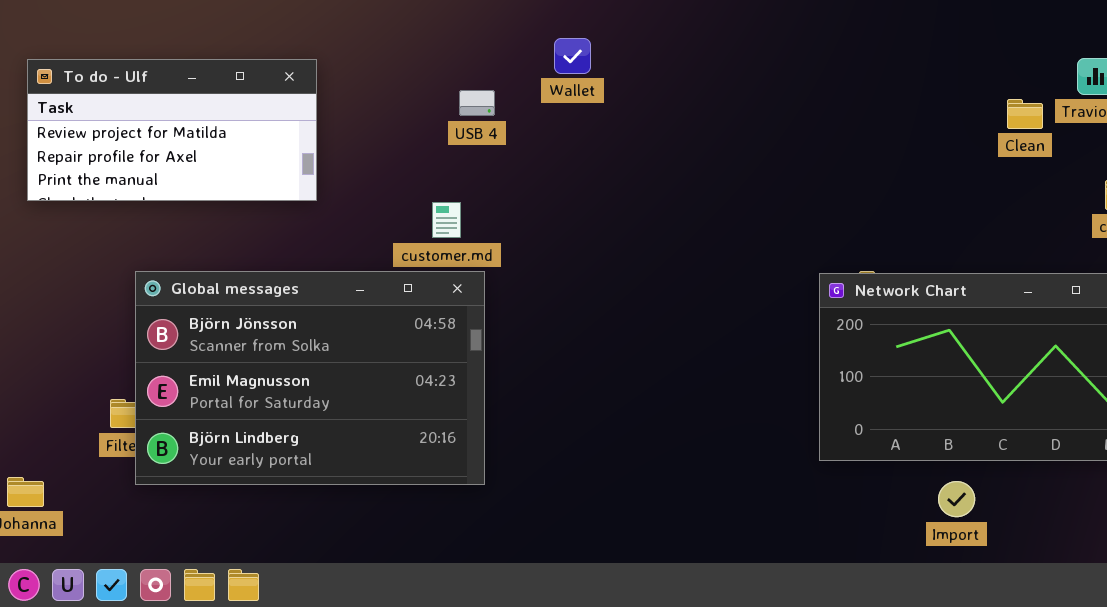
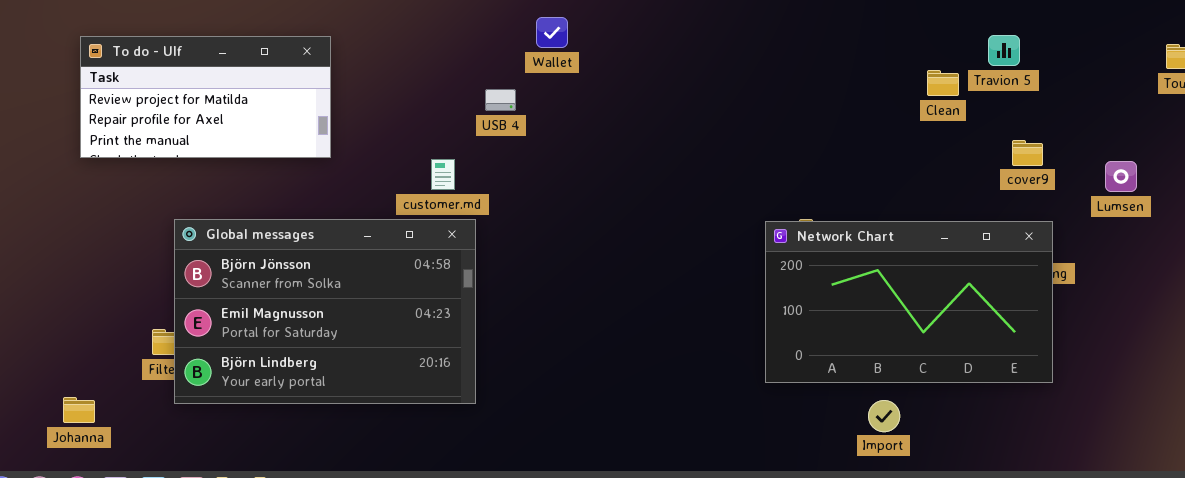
USB 4: [459,90,495,116] -> [485,89,516,111], moved

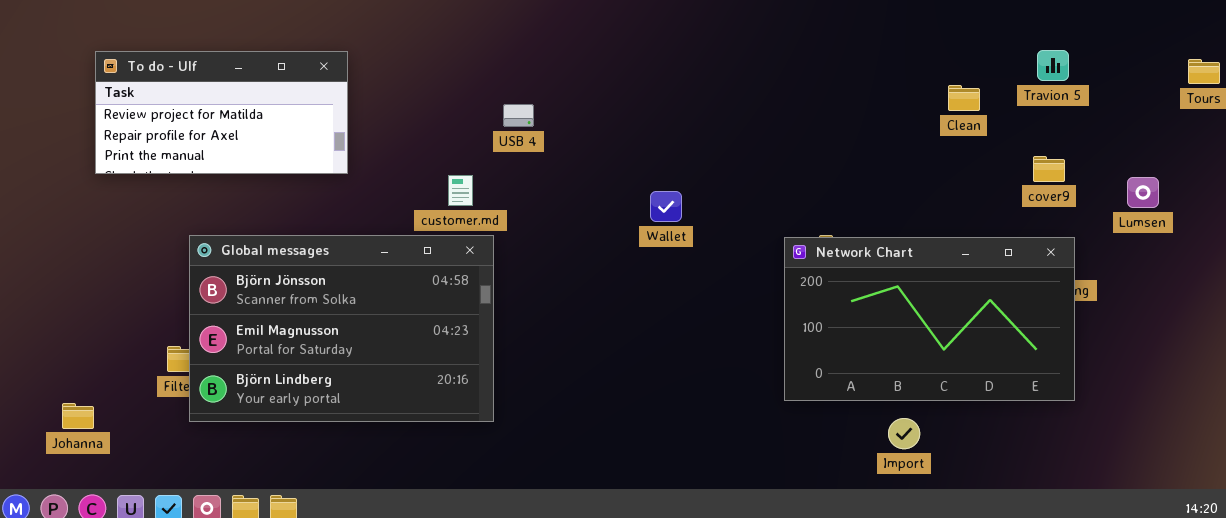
Wallet: [536,17,568,48] -> [650,191,682,222], moved
Travion 5: [988,35,1020,66] -> [1037,50,1069,81], moved
Johanna: [63,397,95,423] -> [62,403,94,429], moved

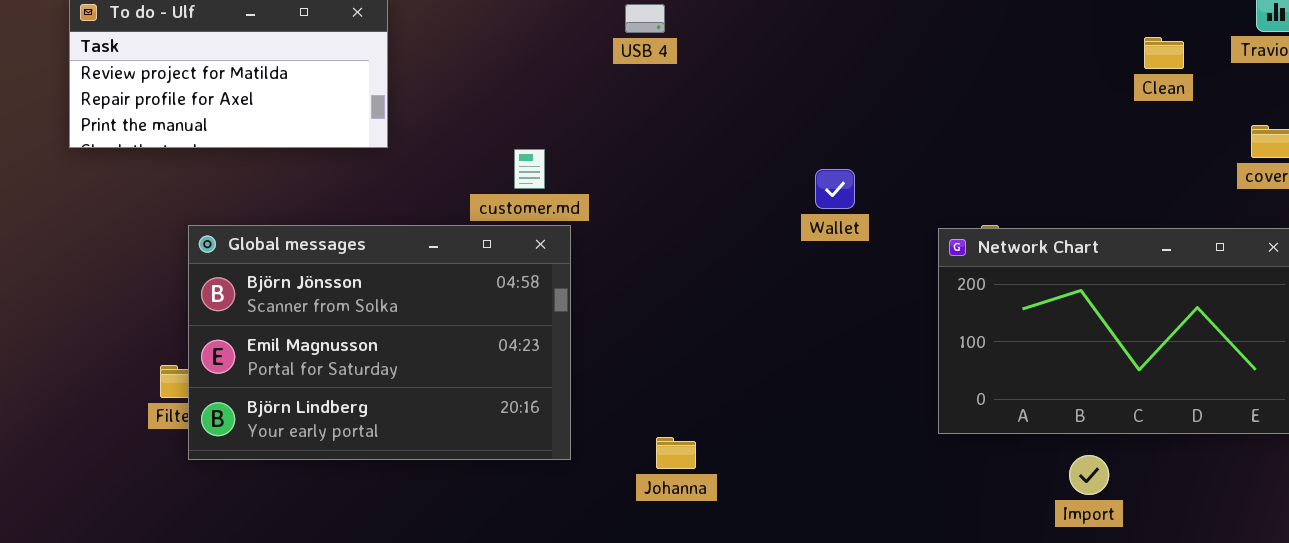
USB 4: [503,104,534,127] -> [625,4,665,33], moved
Wallet: [650,191,682,222] -> [815,169,855,209], moved
Johanna: [62,403,94,429] -> [656,437,696,469], moved

